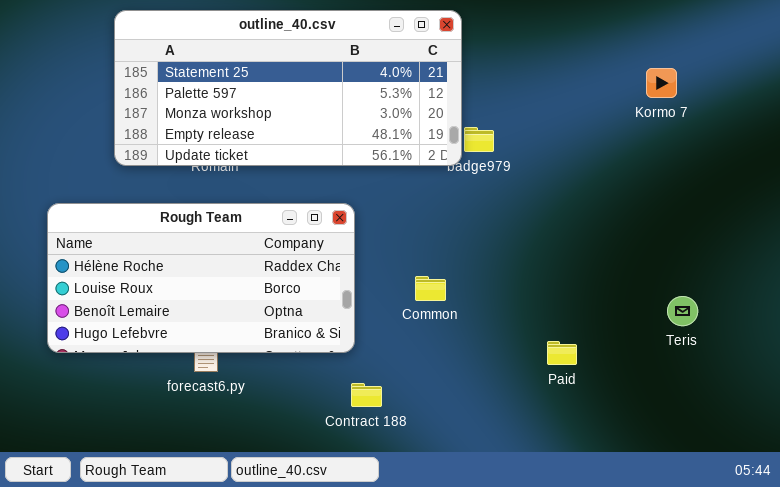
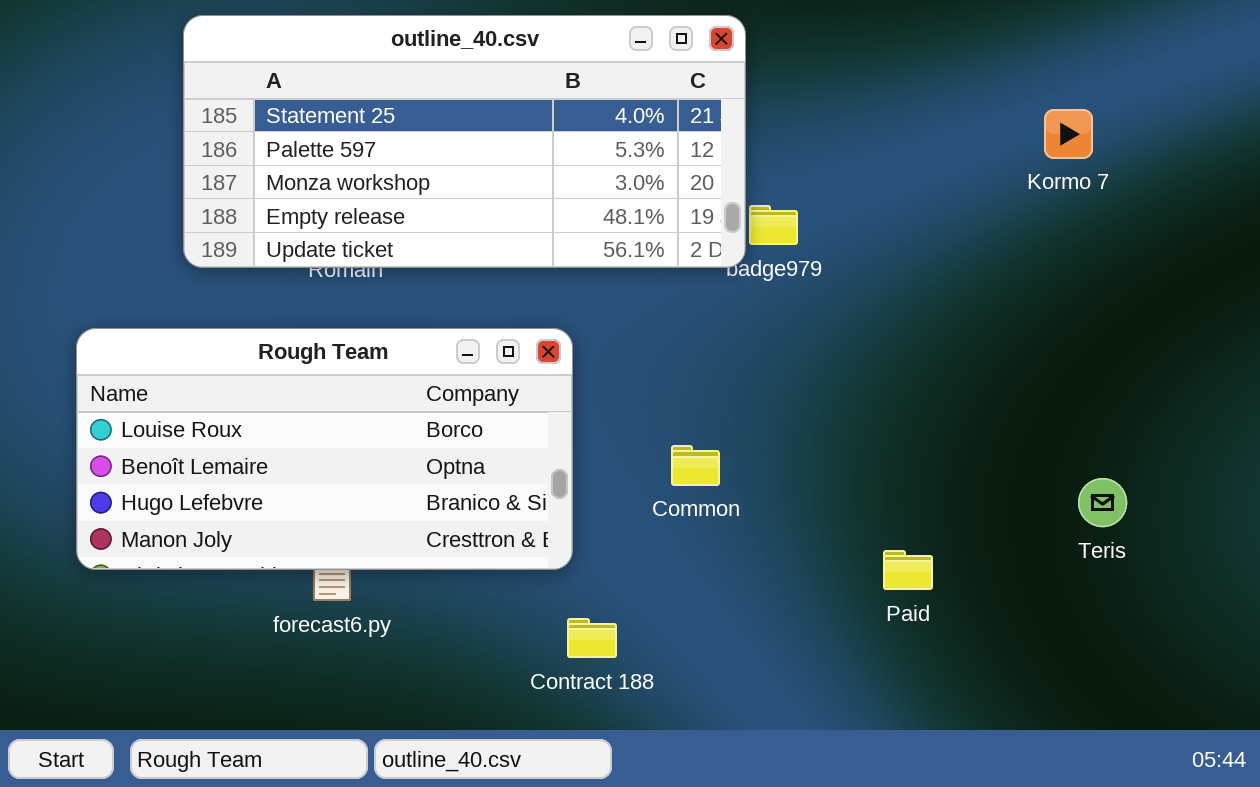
Rough Team: [47,203,355,353] -> [76,328,573,570], scrolled down 1 row

